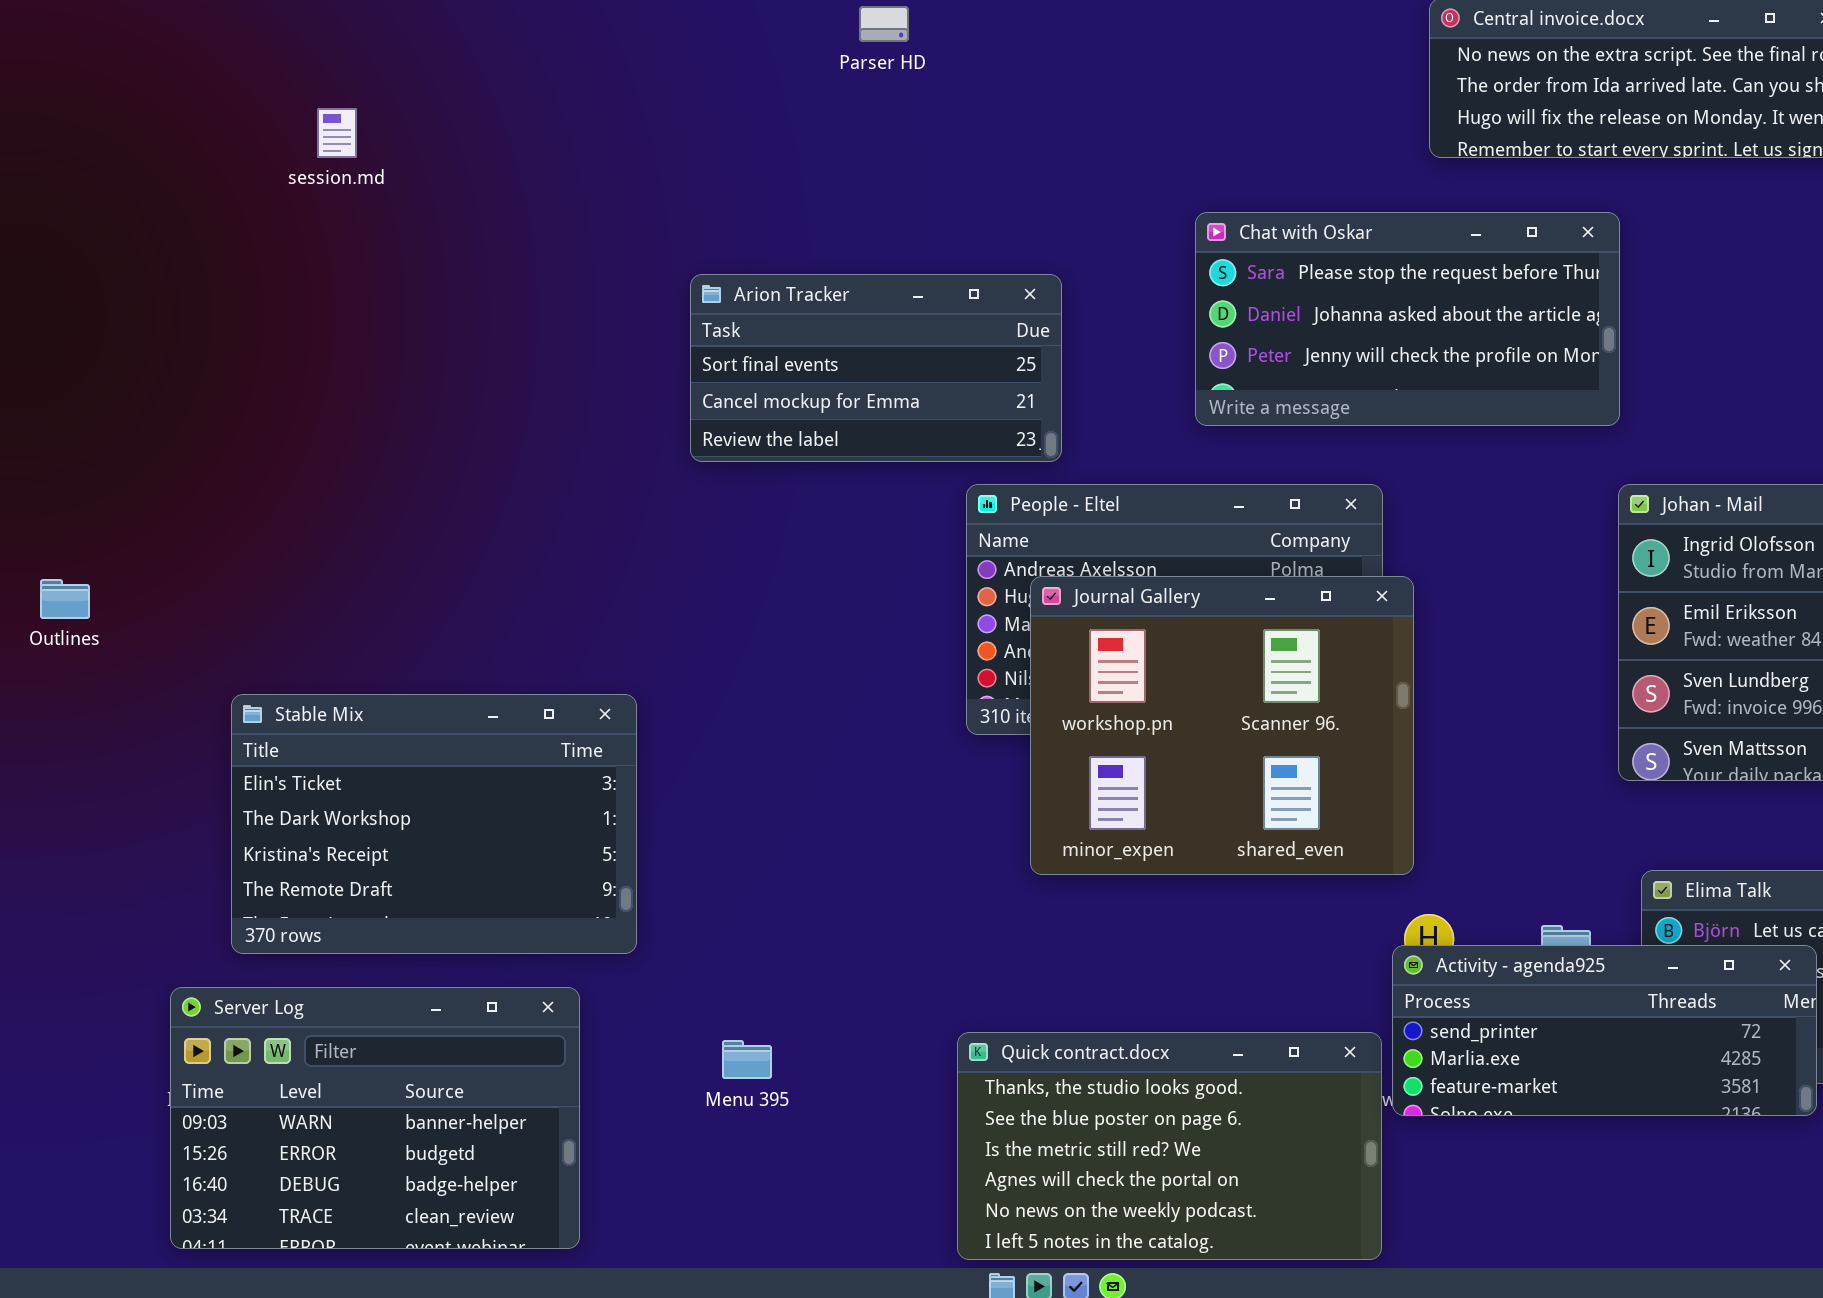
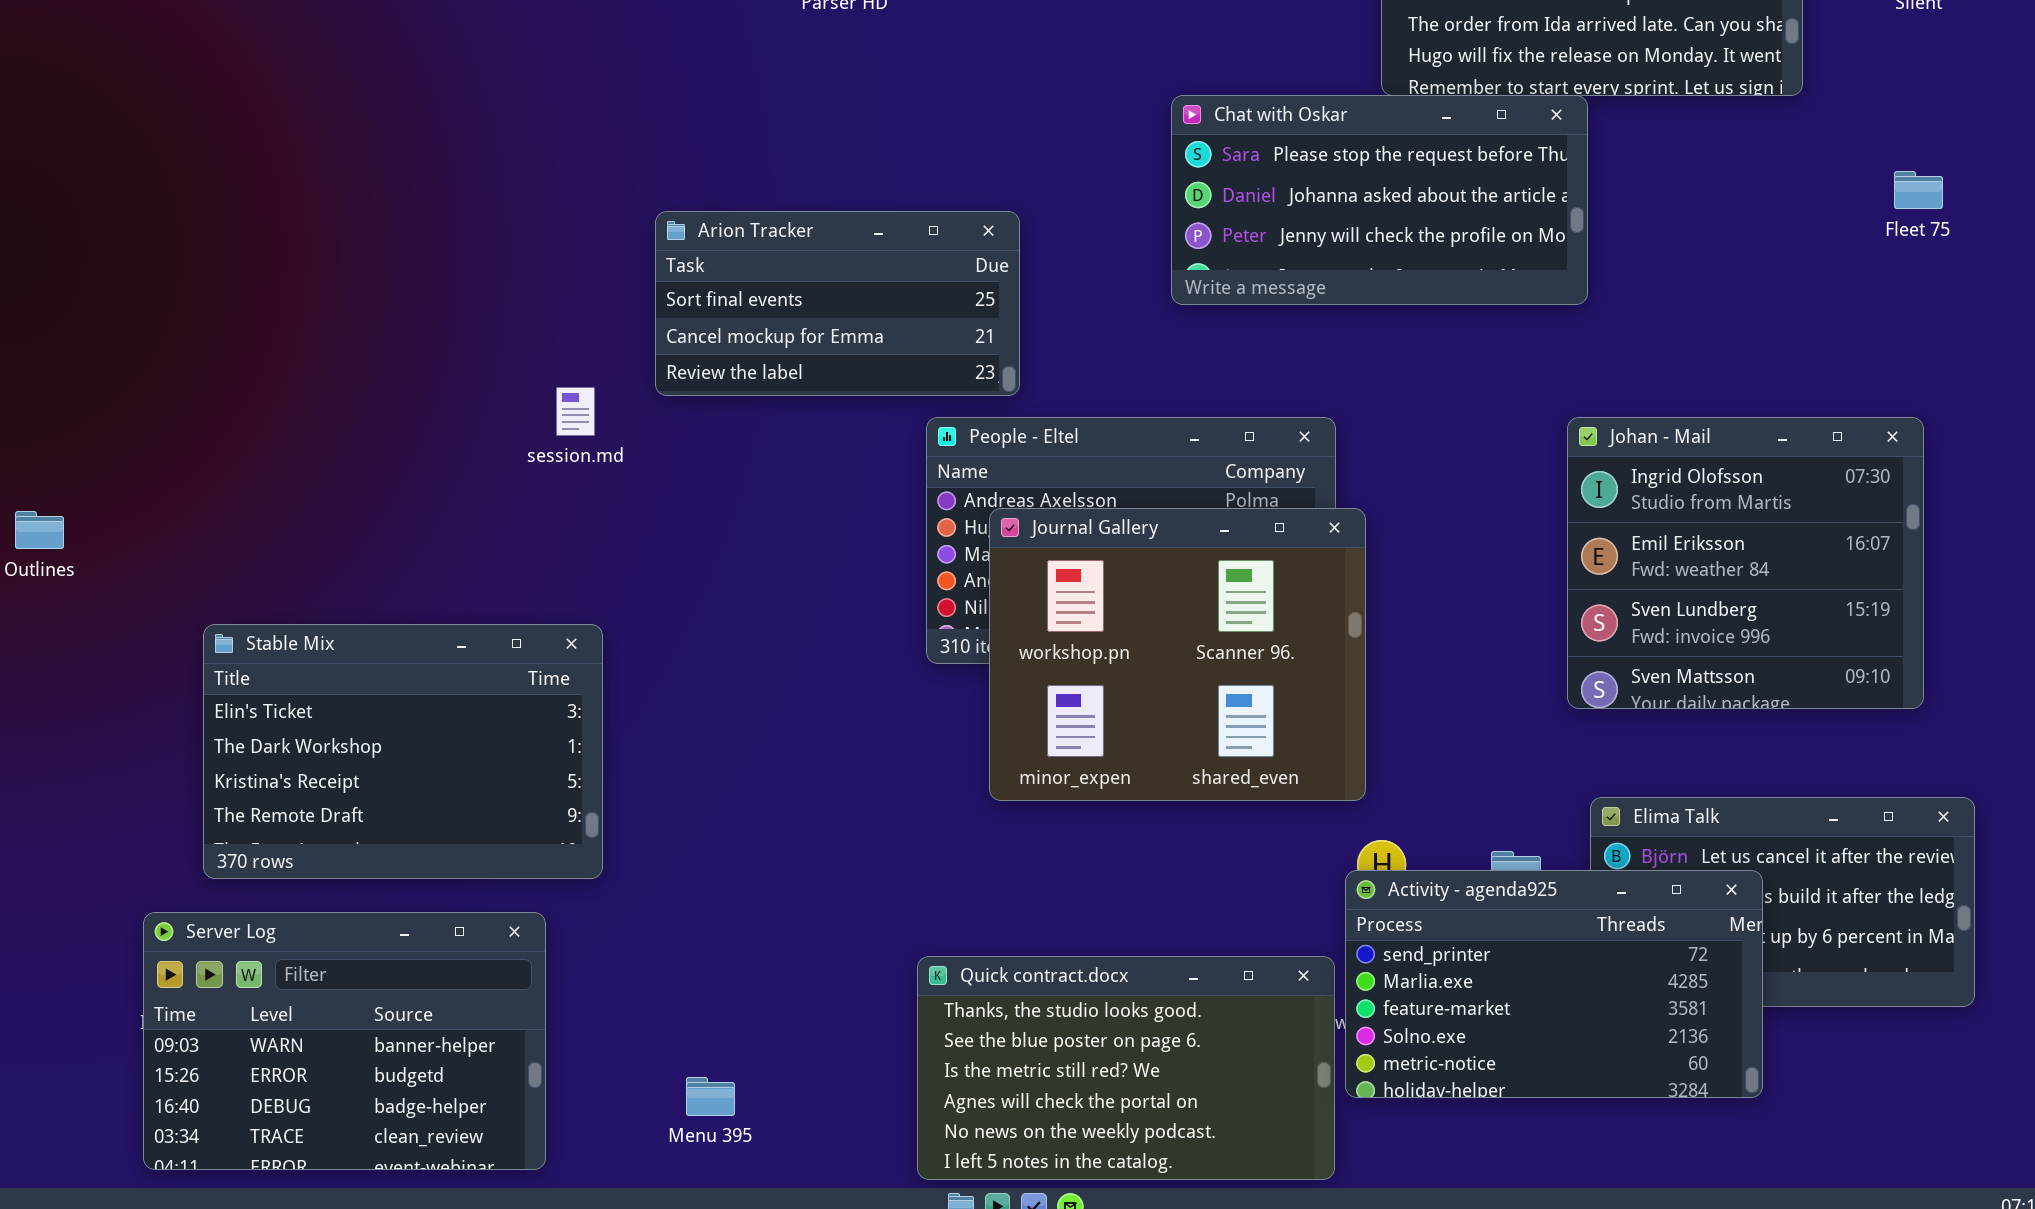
session.md: [317,108,357,158] -> [556,387,595,436], moved
Chat with Oskar: [1195,212,1620,426] -> [1171,95,1588,305], moved
Activity - agenda925: [1392,945,1817,1116] -> [1345,870,1763,1098], resized
Menu 395: [722,1040,772,1079] -> [686,1077,735,1116], moved

